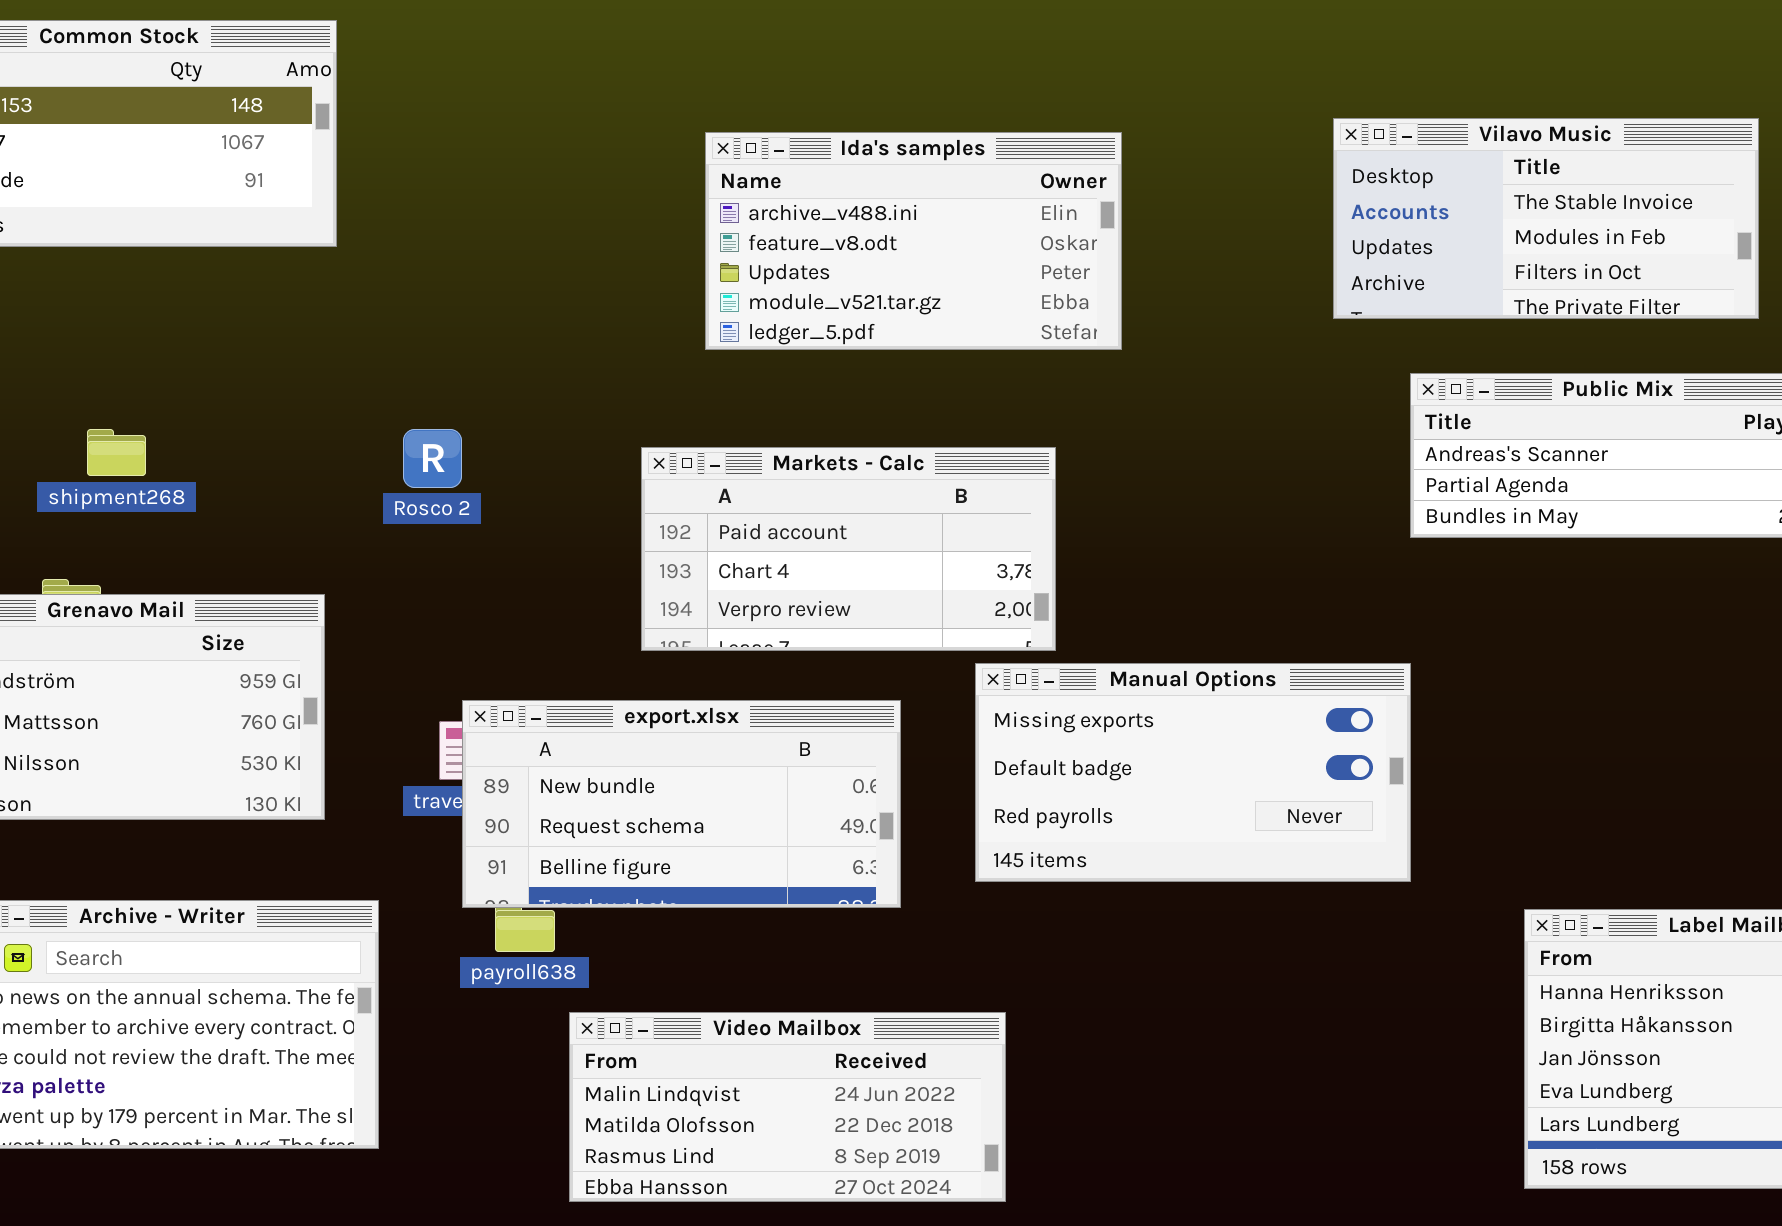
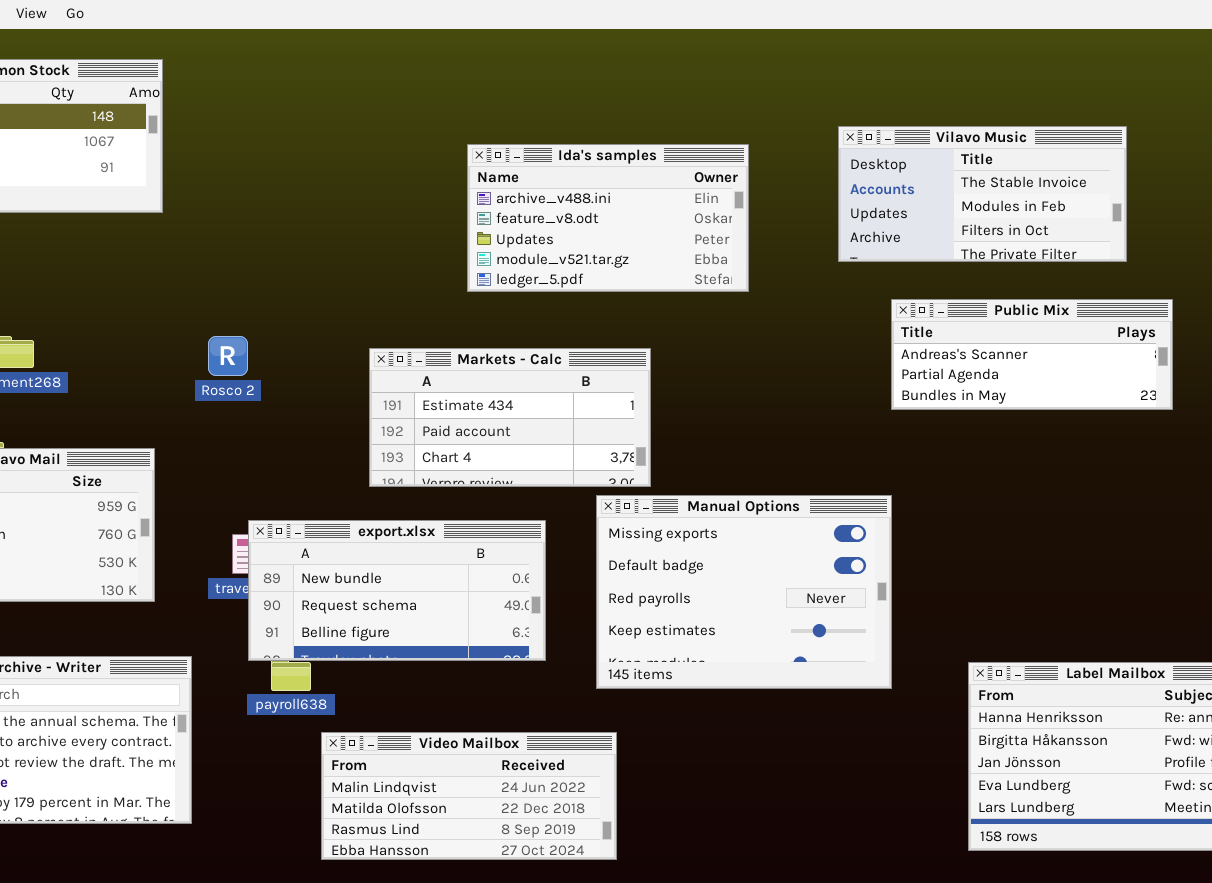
Ida's samples: [705,132,1122,350] -> [467,144,749,292], moved
Markets - Calc: [641,447,1056,651] -> [369,348,651,487], scrolled up 1 row
Manual Options: [975,663,1411,882] -> [596,495,892,689], resized

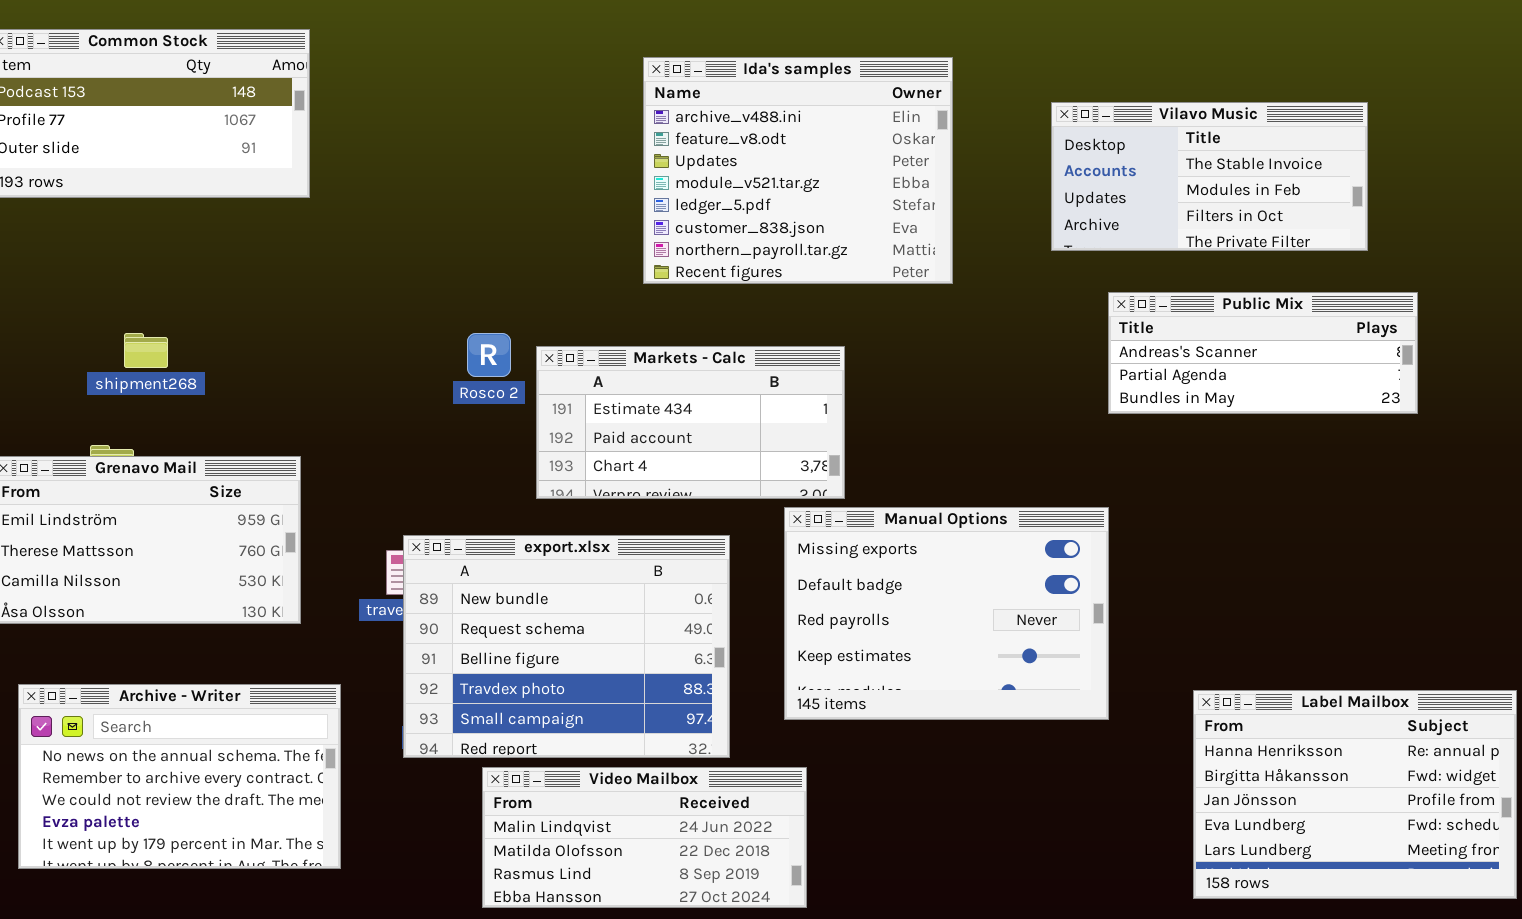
Ida's samples: [467,144,749,292] -> [643,57,953,284], resized
Rosco 2: [208,336,248,376] -> [467,333,511,377], moved
export.xlsx: [248,520,546,661] -> [403,535,730,758], resized

